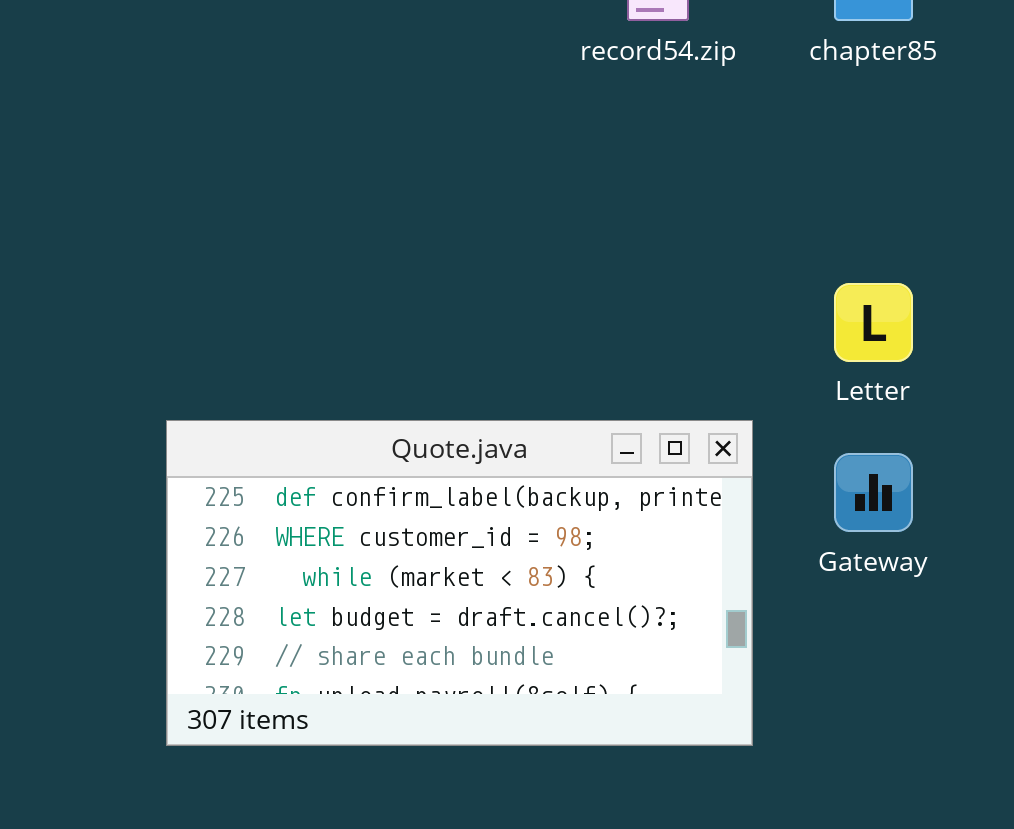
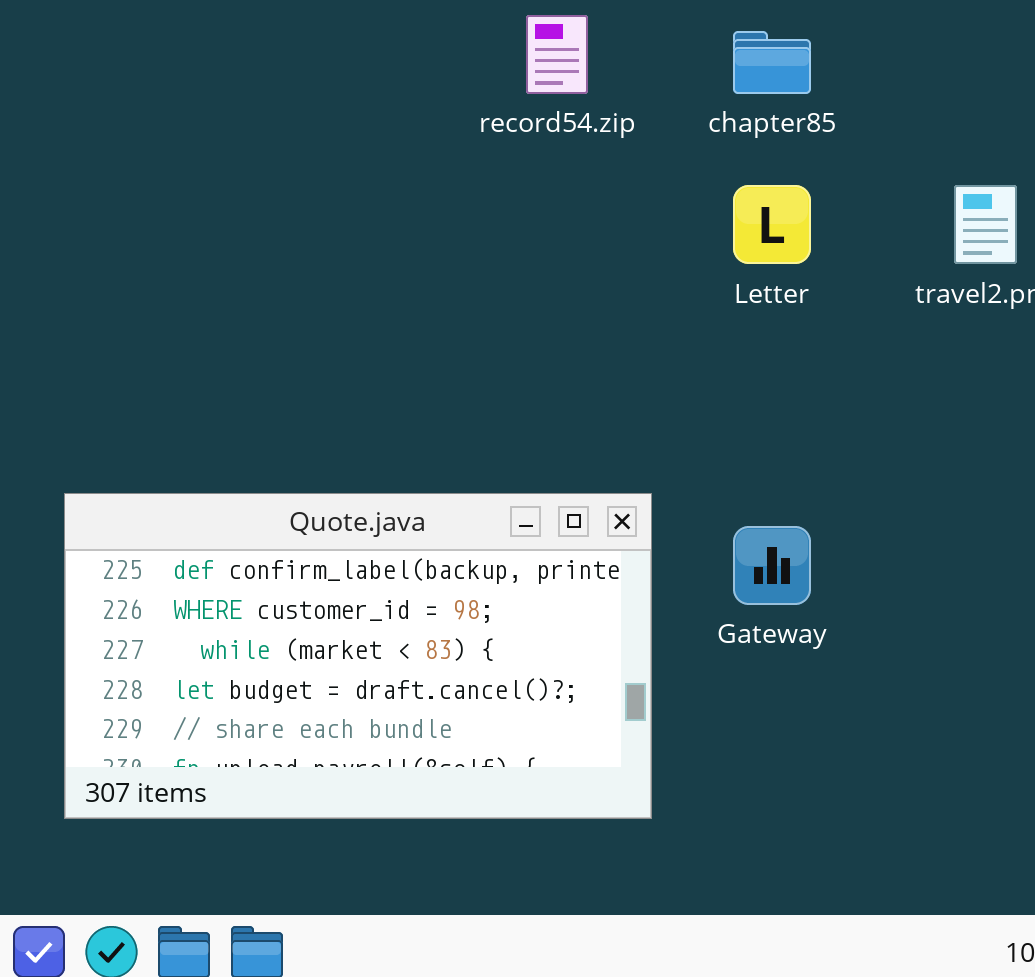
Letter: [834,283,913,362] -> [733,185,811,264], moved

